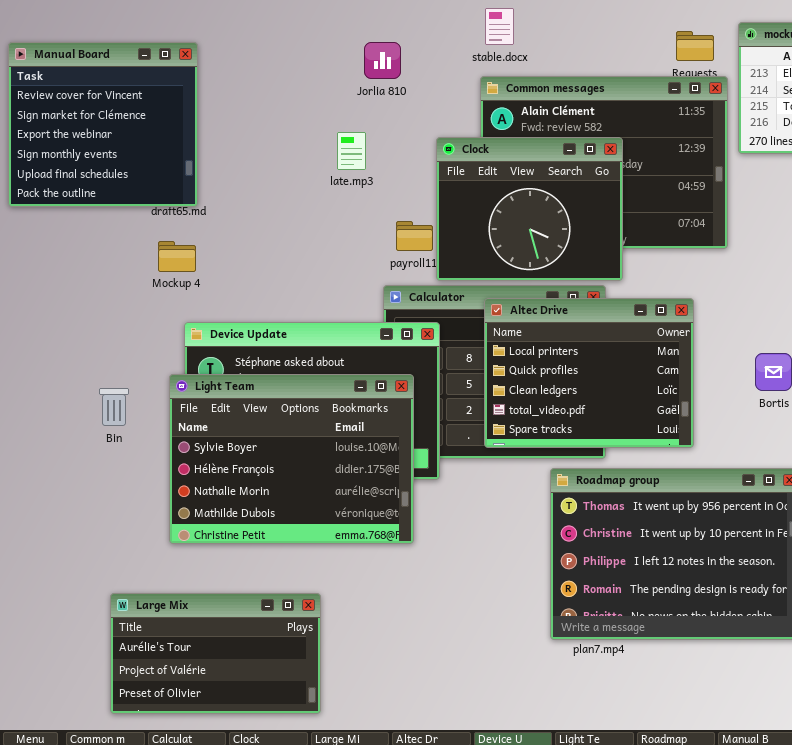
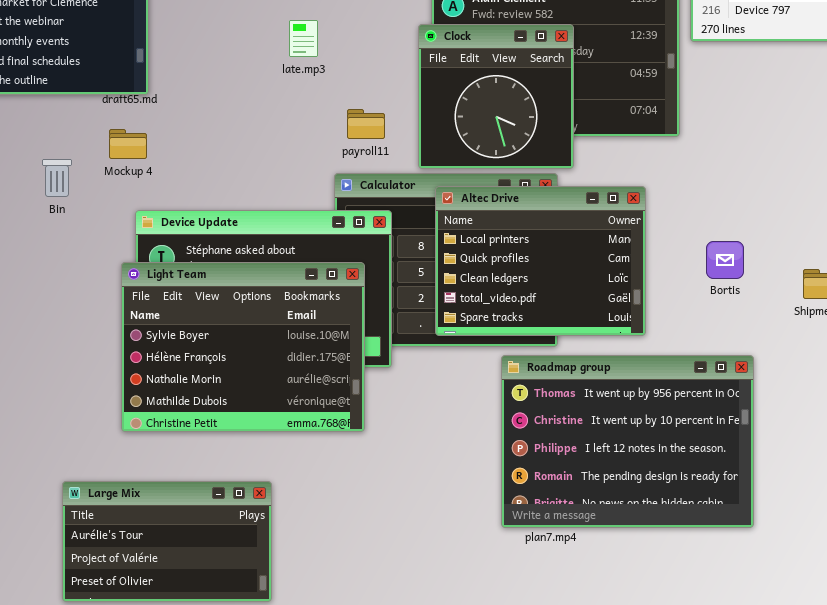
Clock: [436,137,623,281] -> [418,24,574,169], resized
Bin: [99,388,129,426] -> [42,159,72,197], moved

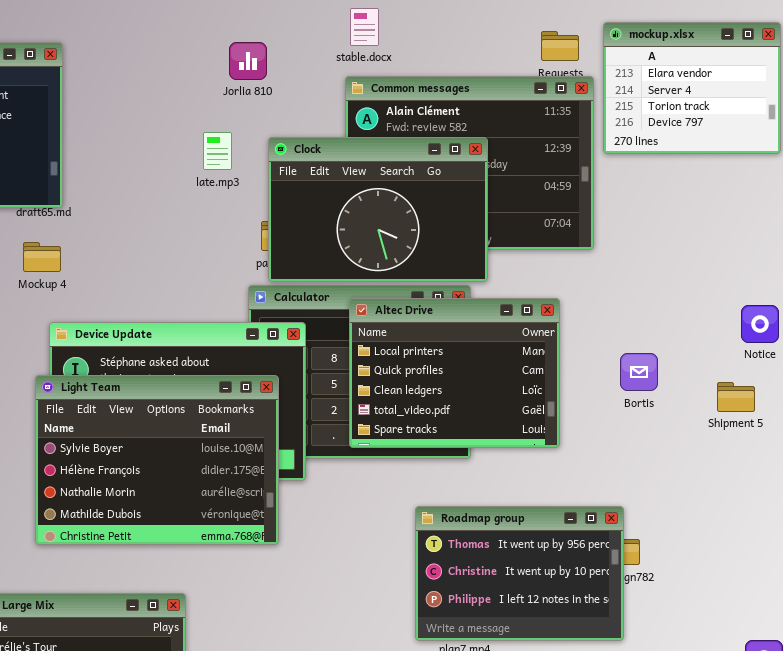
Clock: [418,24,574,169] -> [268,137,488,282], resized
Roadmap group: [501,355,754,528] -> [415,506,624,641], resized

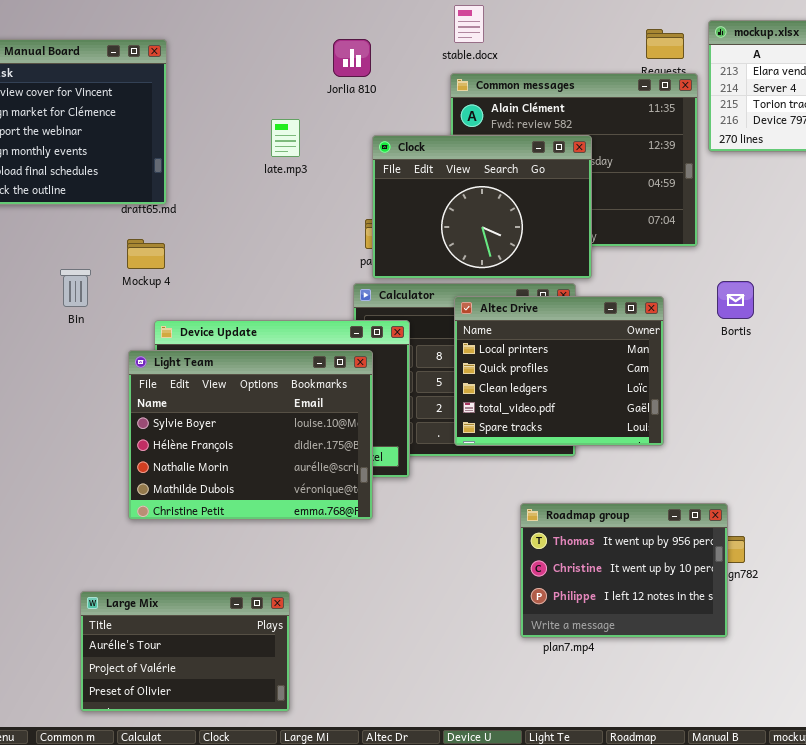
late.mp3: [203,132,232,170] -> [271,119,300,157], moved
Bortis: [620,353,658,391] -> [717,281,754,319], moved
Light Team: [35,375,279,545] -> [128,350,373,520], moved

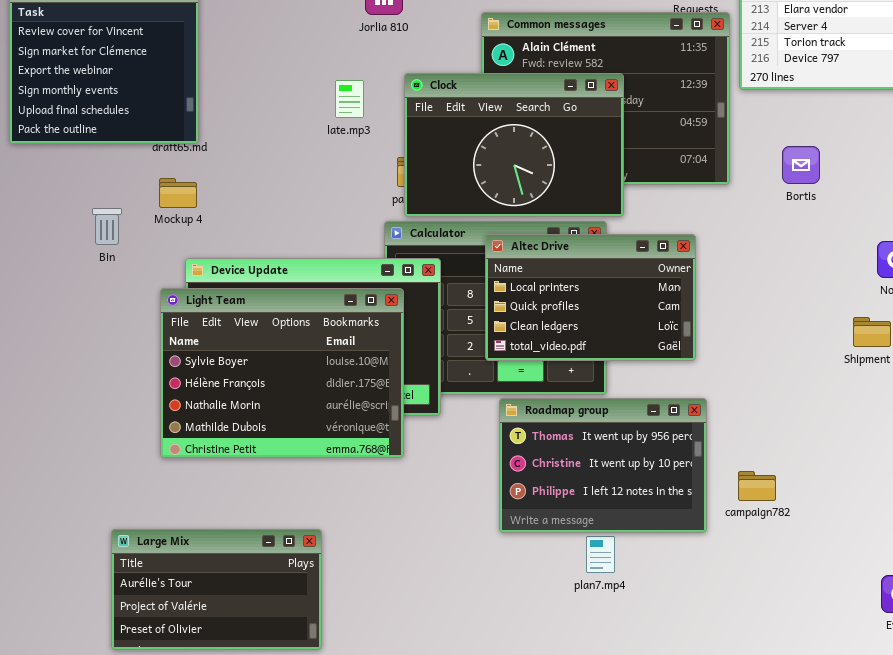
late.mp3: [271,119,300,157] -> [335,80,364,118], moved
Bortis: [717,281,754,319] -> [782,146,820,184], moved
Altec Drive: [454,296,664,446] -> [485,234,696,361], resized
Roadmap group: [520,503,728,638] -> [499,398,707,533], moved

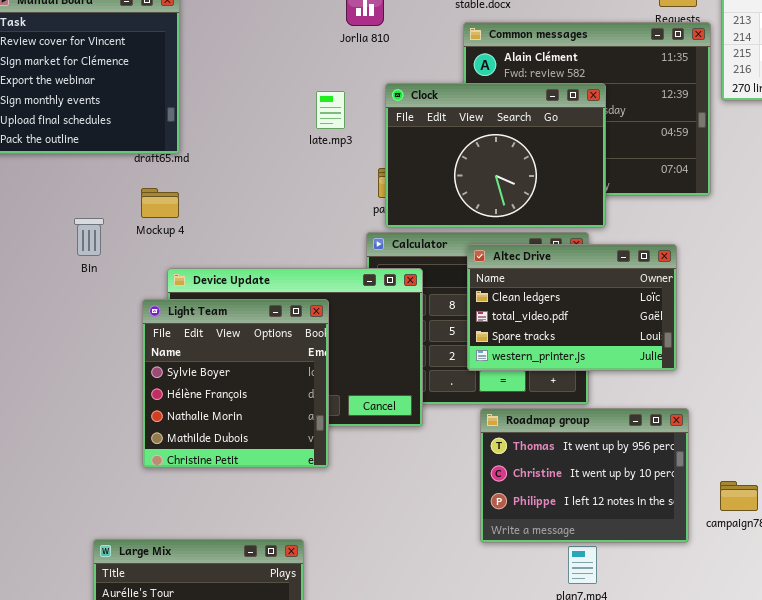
Altec Drive: [485,234,696,361] -> [467,244,677,371], scrolled down 2 rows
Light Team: [160,288,404,458] -> [142,299,329,468], resized

